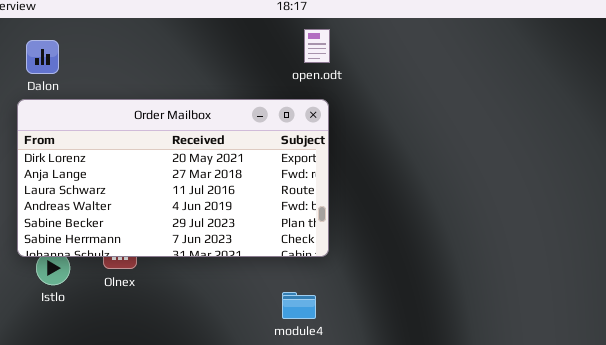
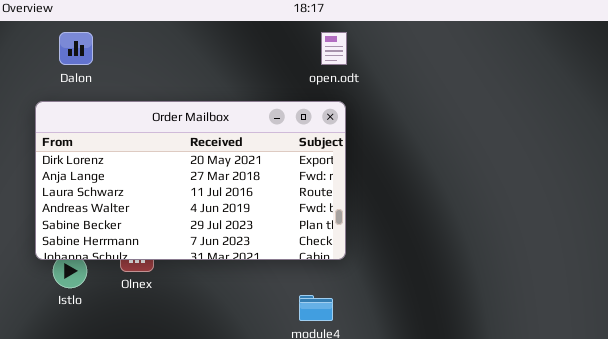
Dalon: [26,40,59,74] -> [59,32,93,65], moved

